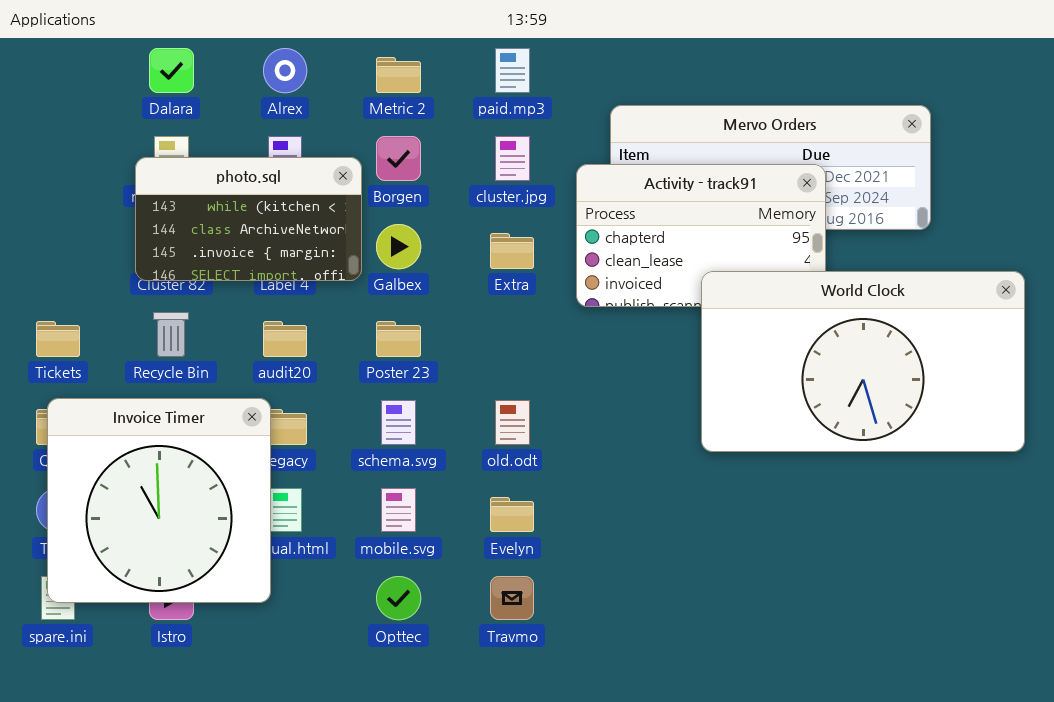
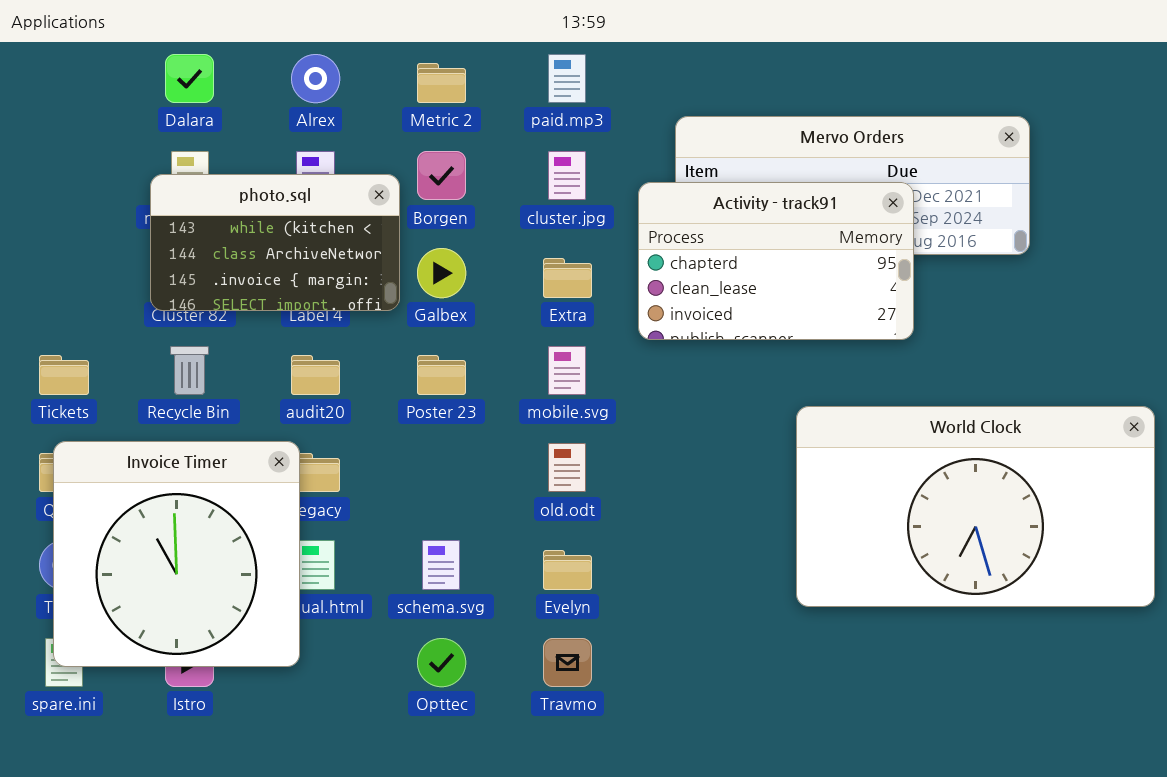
World Clock: [701,271,1025,452] -> [796,406,1155,607], moved
schema.svg: [381,400,416,445] -> [422,540,460,590], moved
mobile.svg: [381,488,416,532] -> [548,346,586,395], moved

